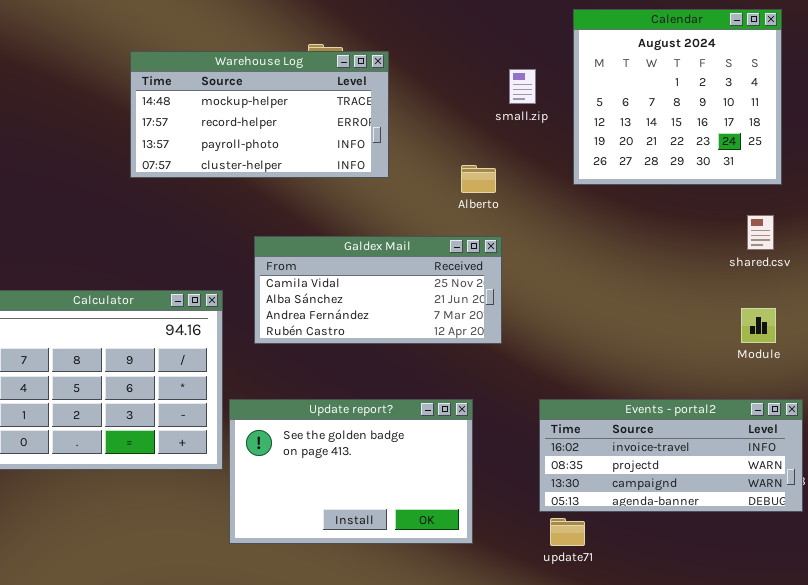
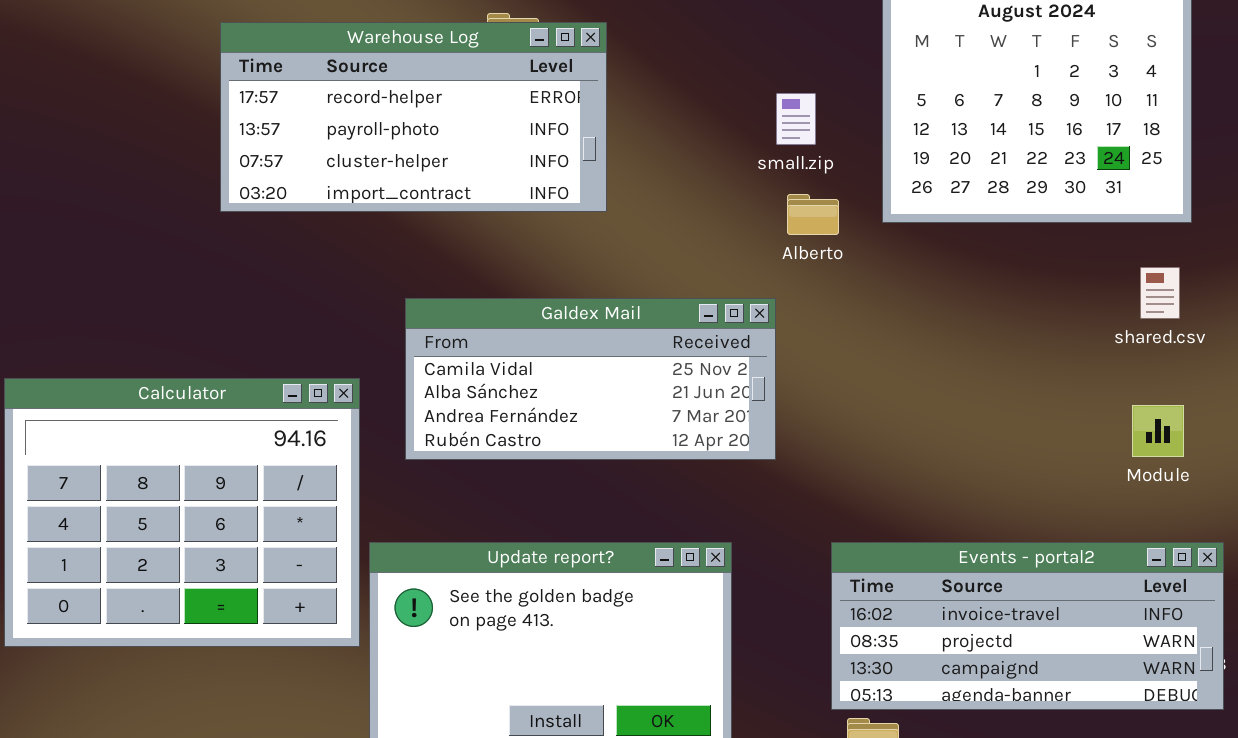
Warehouse Log: [130,51,389,178] -> [220,22,607,212], scrolled down 1 row
small.zip: [509,69,536,104] -> [776,93,816,145], moved
Alberto: [461,165,496,193] -> [787,194,839,235], moved

